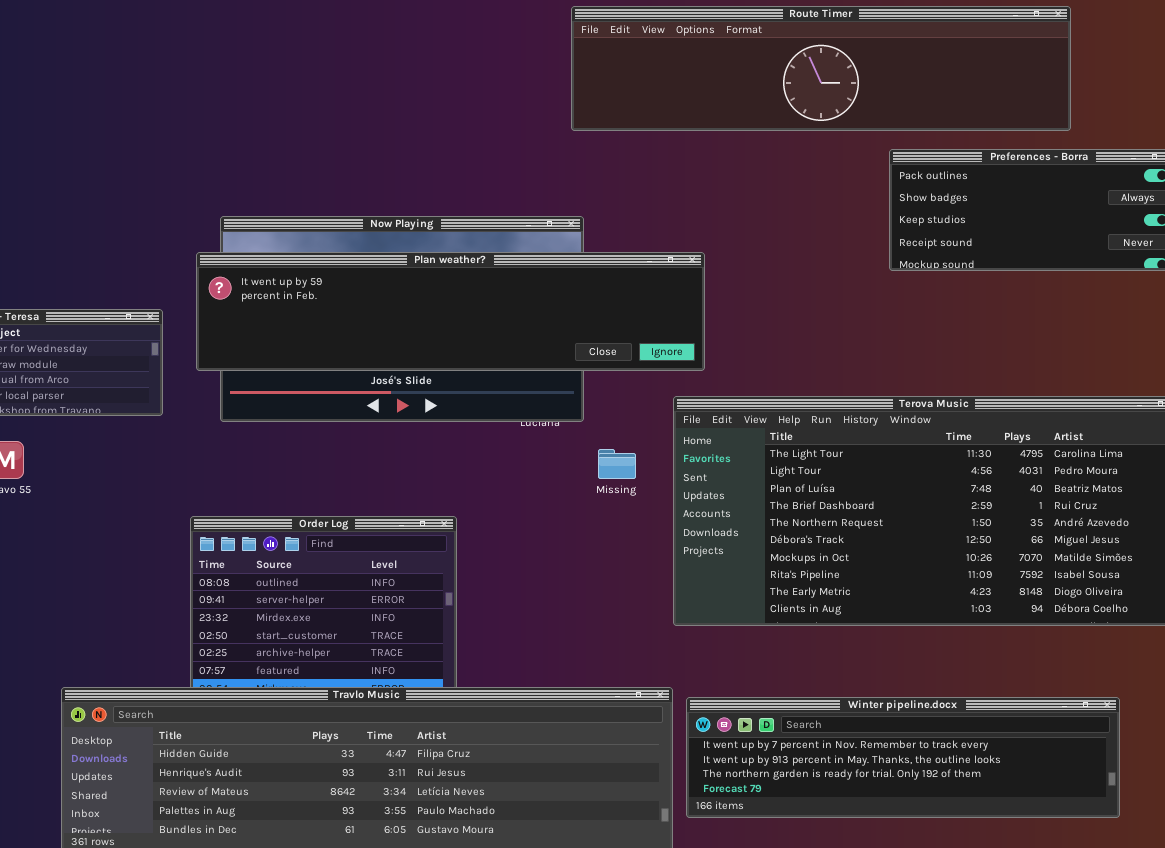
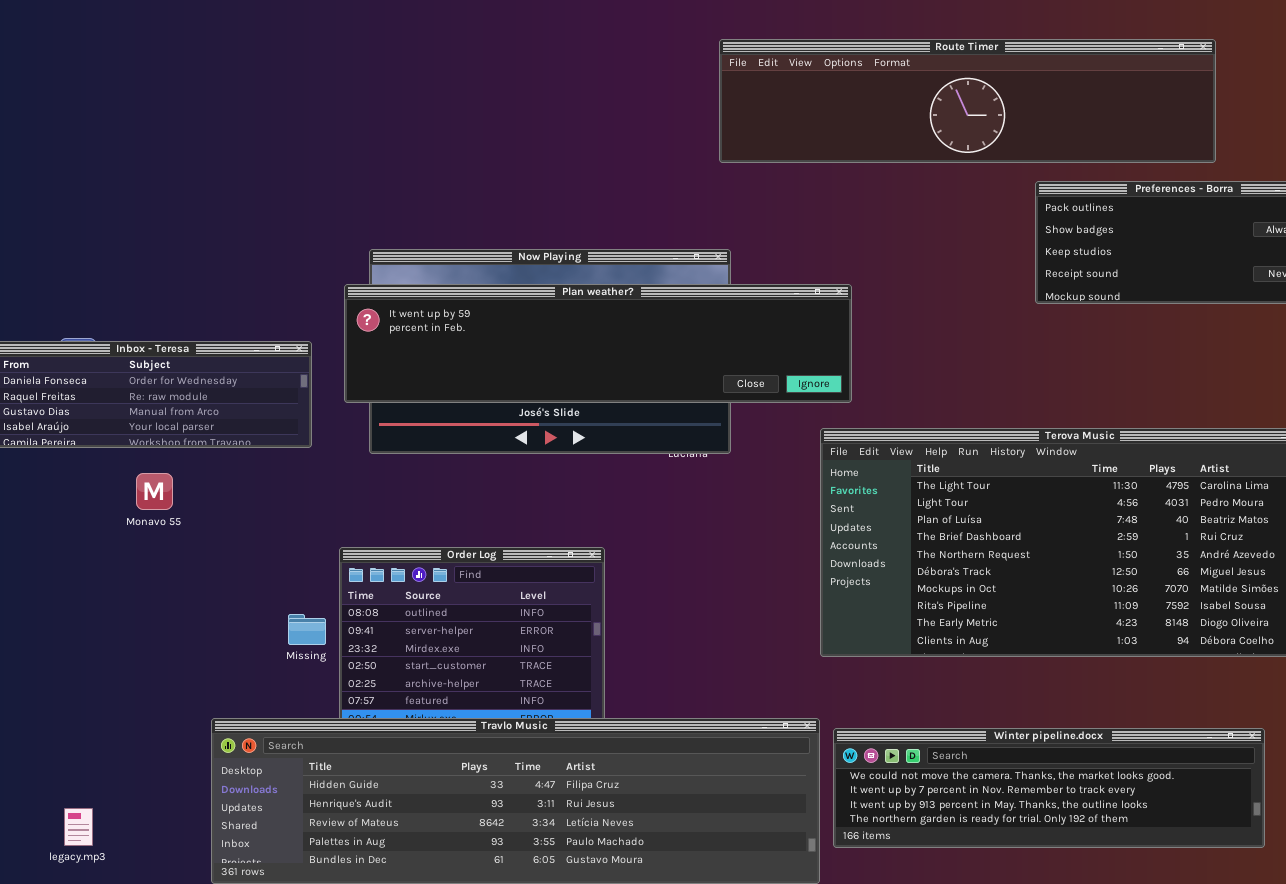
Missing: [598,449,636,479] -> [288,614,326,645], moved
Winter pipeline.docx: [686,697,1120,818] -> [833,728,1265,848], scrolled up 1 row

